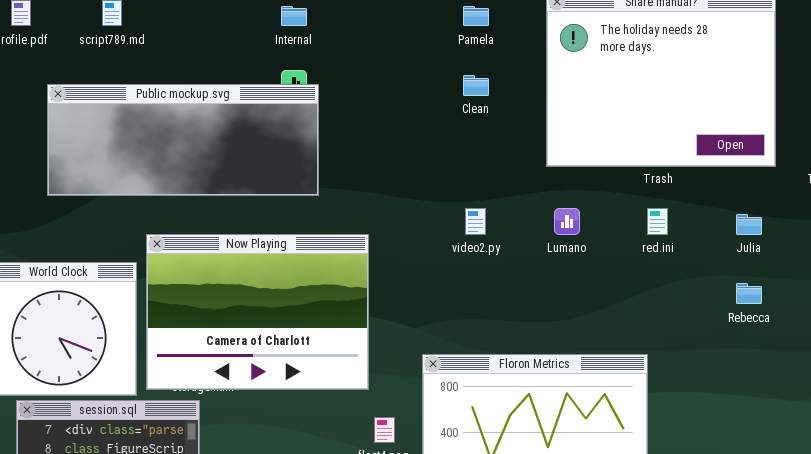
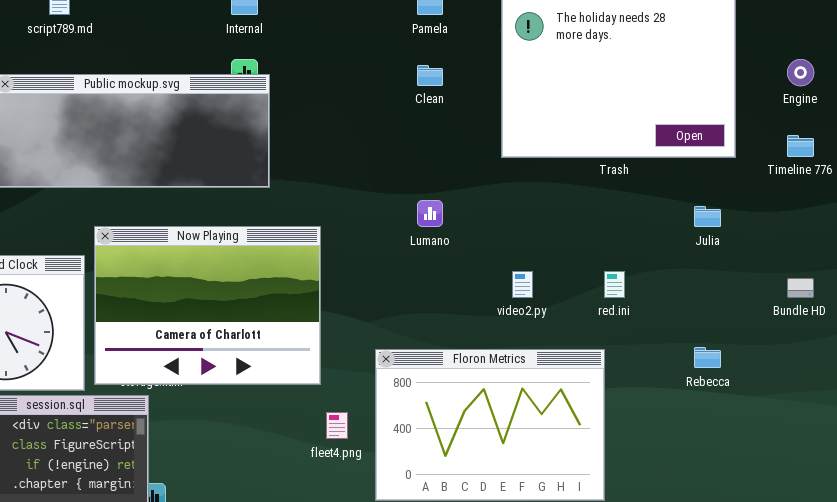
video2.py: [465,208,486,235] -> [512,271,533,298], moved
Lumano: [554,208,580,235] -> [417,200,443,227], moved
red.ini: [647,208,668,235] -> [604,271,625,298], moved
Rebecca: [736,283,762,304] -> [694,347,721,368], moved

